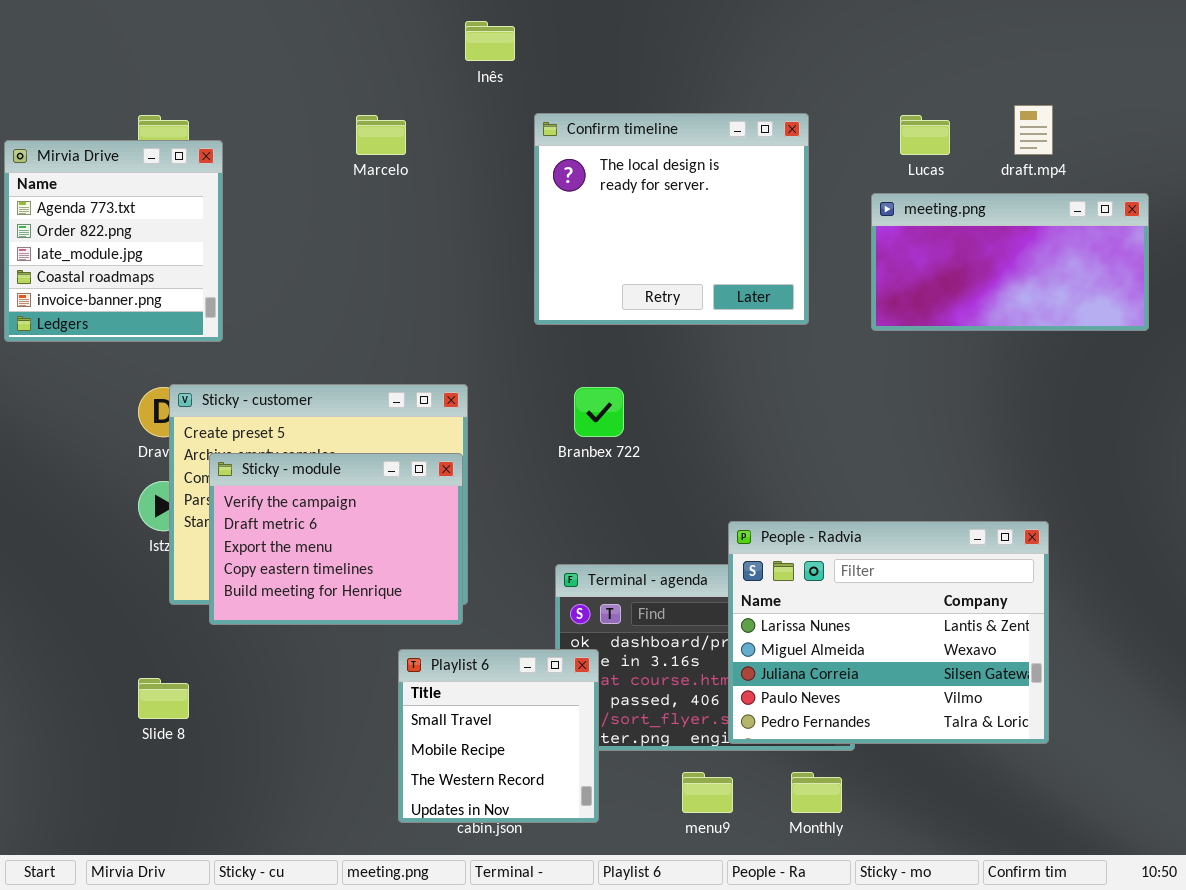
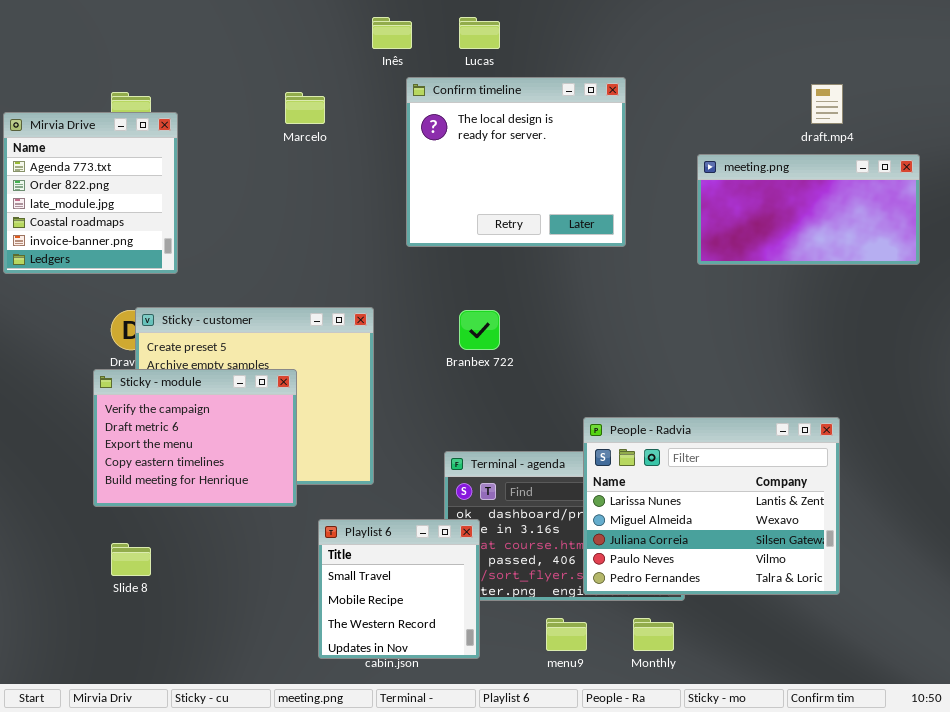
Confirm timeline: [534,113,809,325] -> [406,77,626,247], moved
Lucas: [900,115,950,155] -> [459,17,500,49], moved
Sticky - module: [209,453,463,625] -> [93,369,297,507], moved

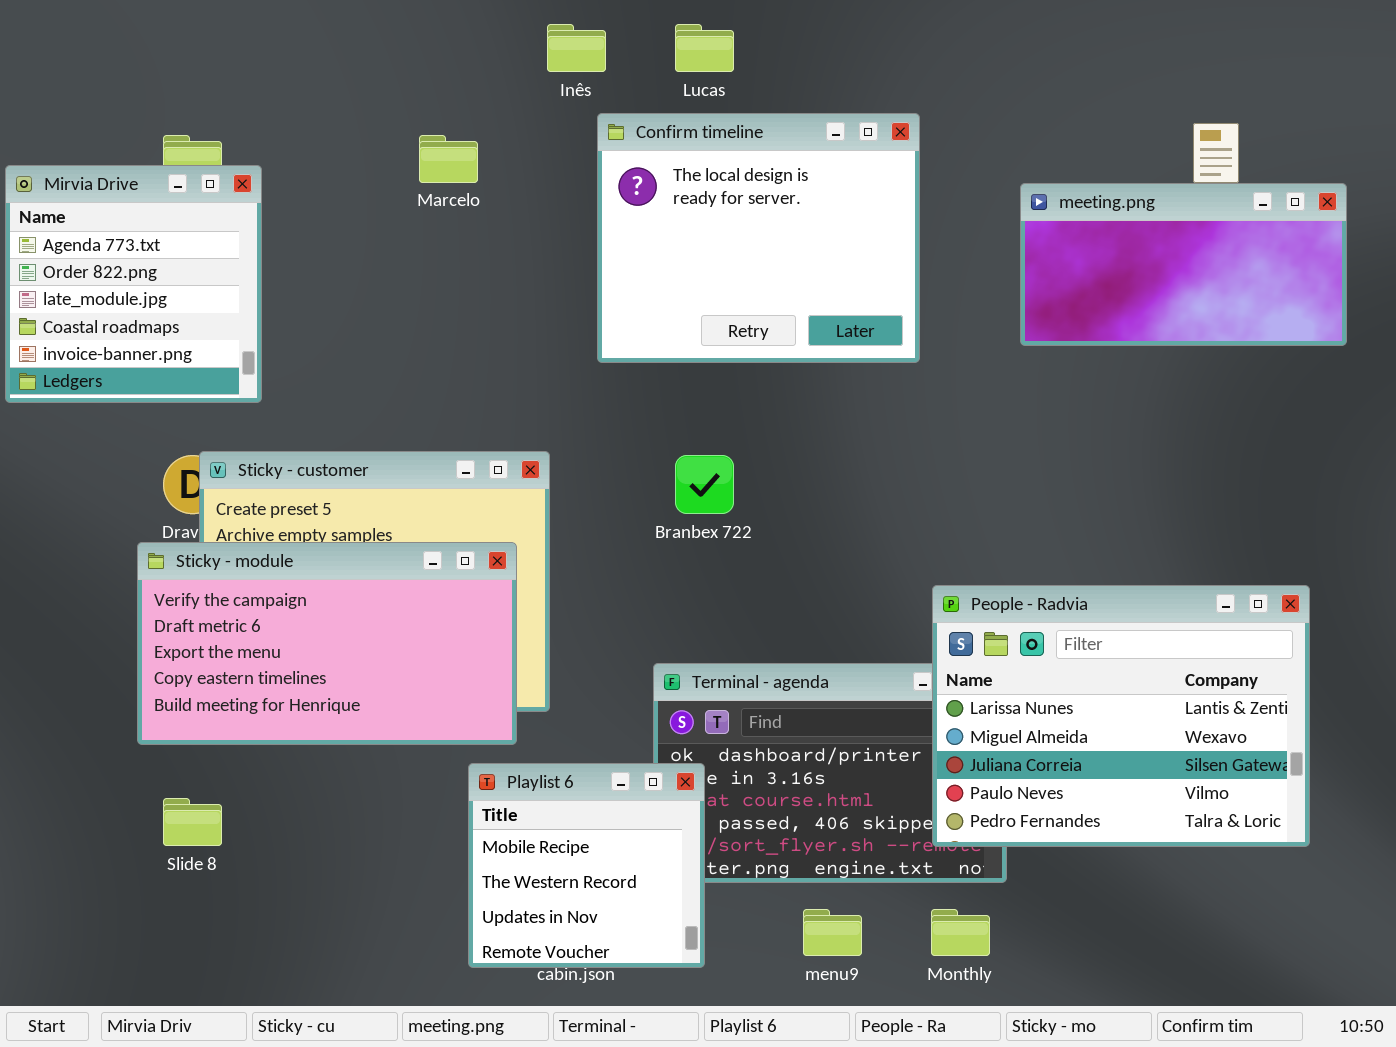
meeting.png: [697,154,920,265] -> [1020,183,1347,346], moved
Sticky - module: [93,369,297,507] -> [137,542,517,745], resized
People - Radvia: [583,417,840,595] -> [932,585,1310,847], moved
Playlist 6: [318,519,480,659] -> [468,763,705,968], scrolled down 1 row

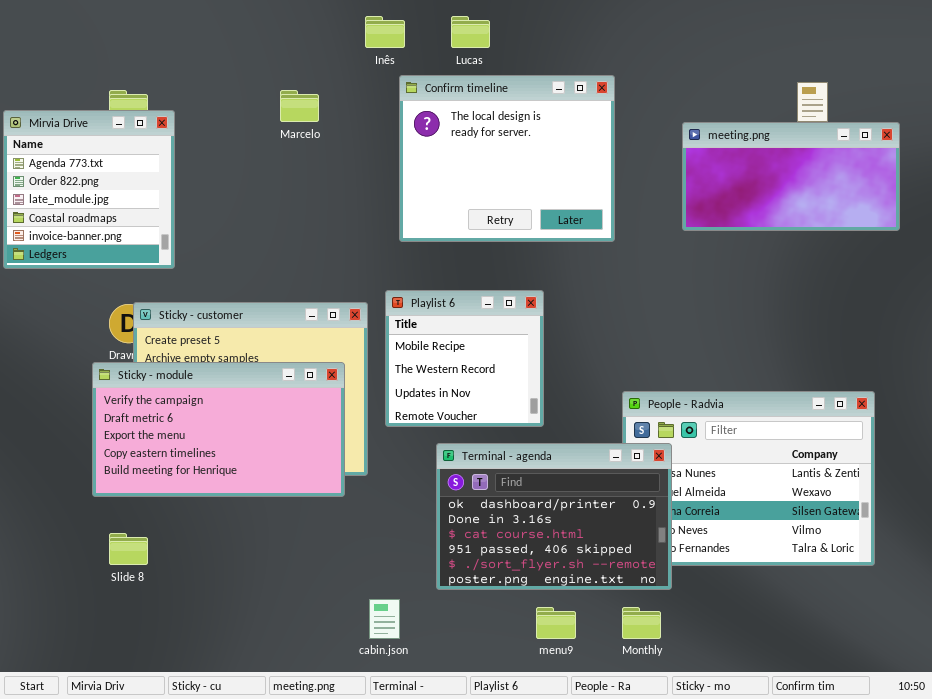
Terminal - agenda: [653,663,1007,883] -> [436,443,672,590], raised
Playlist 6: [468,763,705,968] -> [385,290,544,427], moved

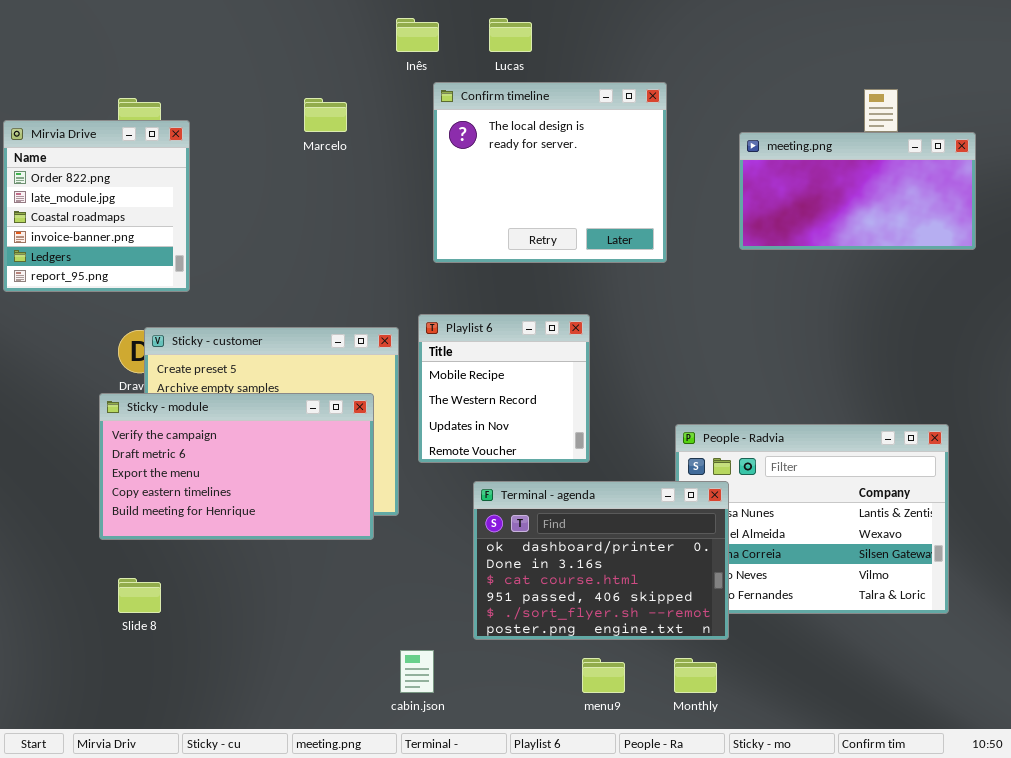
Mirvia Drive: [3,110,175,269] -> [3,120,190,292], scrolled down 1 row

